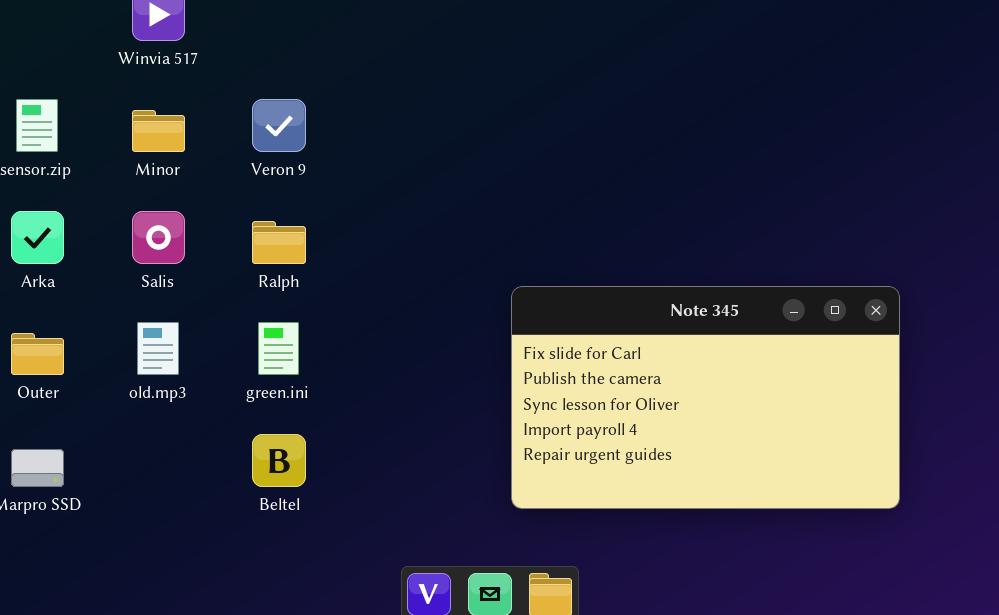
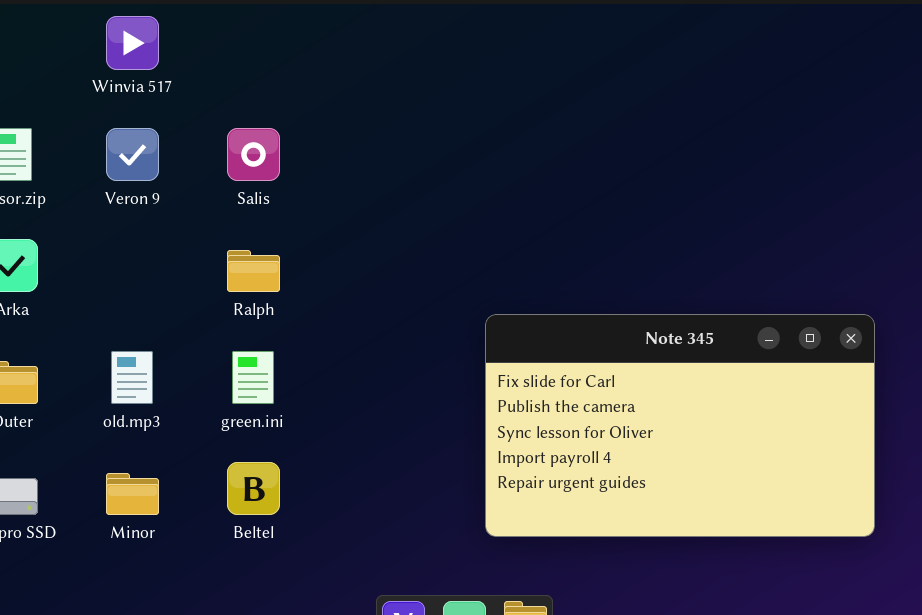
Veron 9: [252,99,306,152] -> [106,128,159,181], moved
Minor: [132,110,185,152] -> [106,473,159,515], moved
Salis: [132,211,185,264] -> [227,128,280,181], moved

